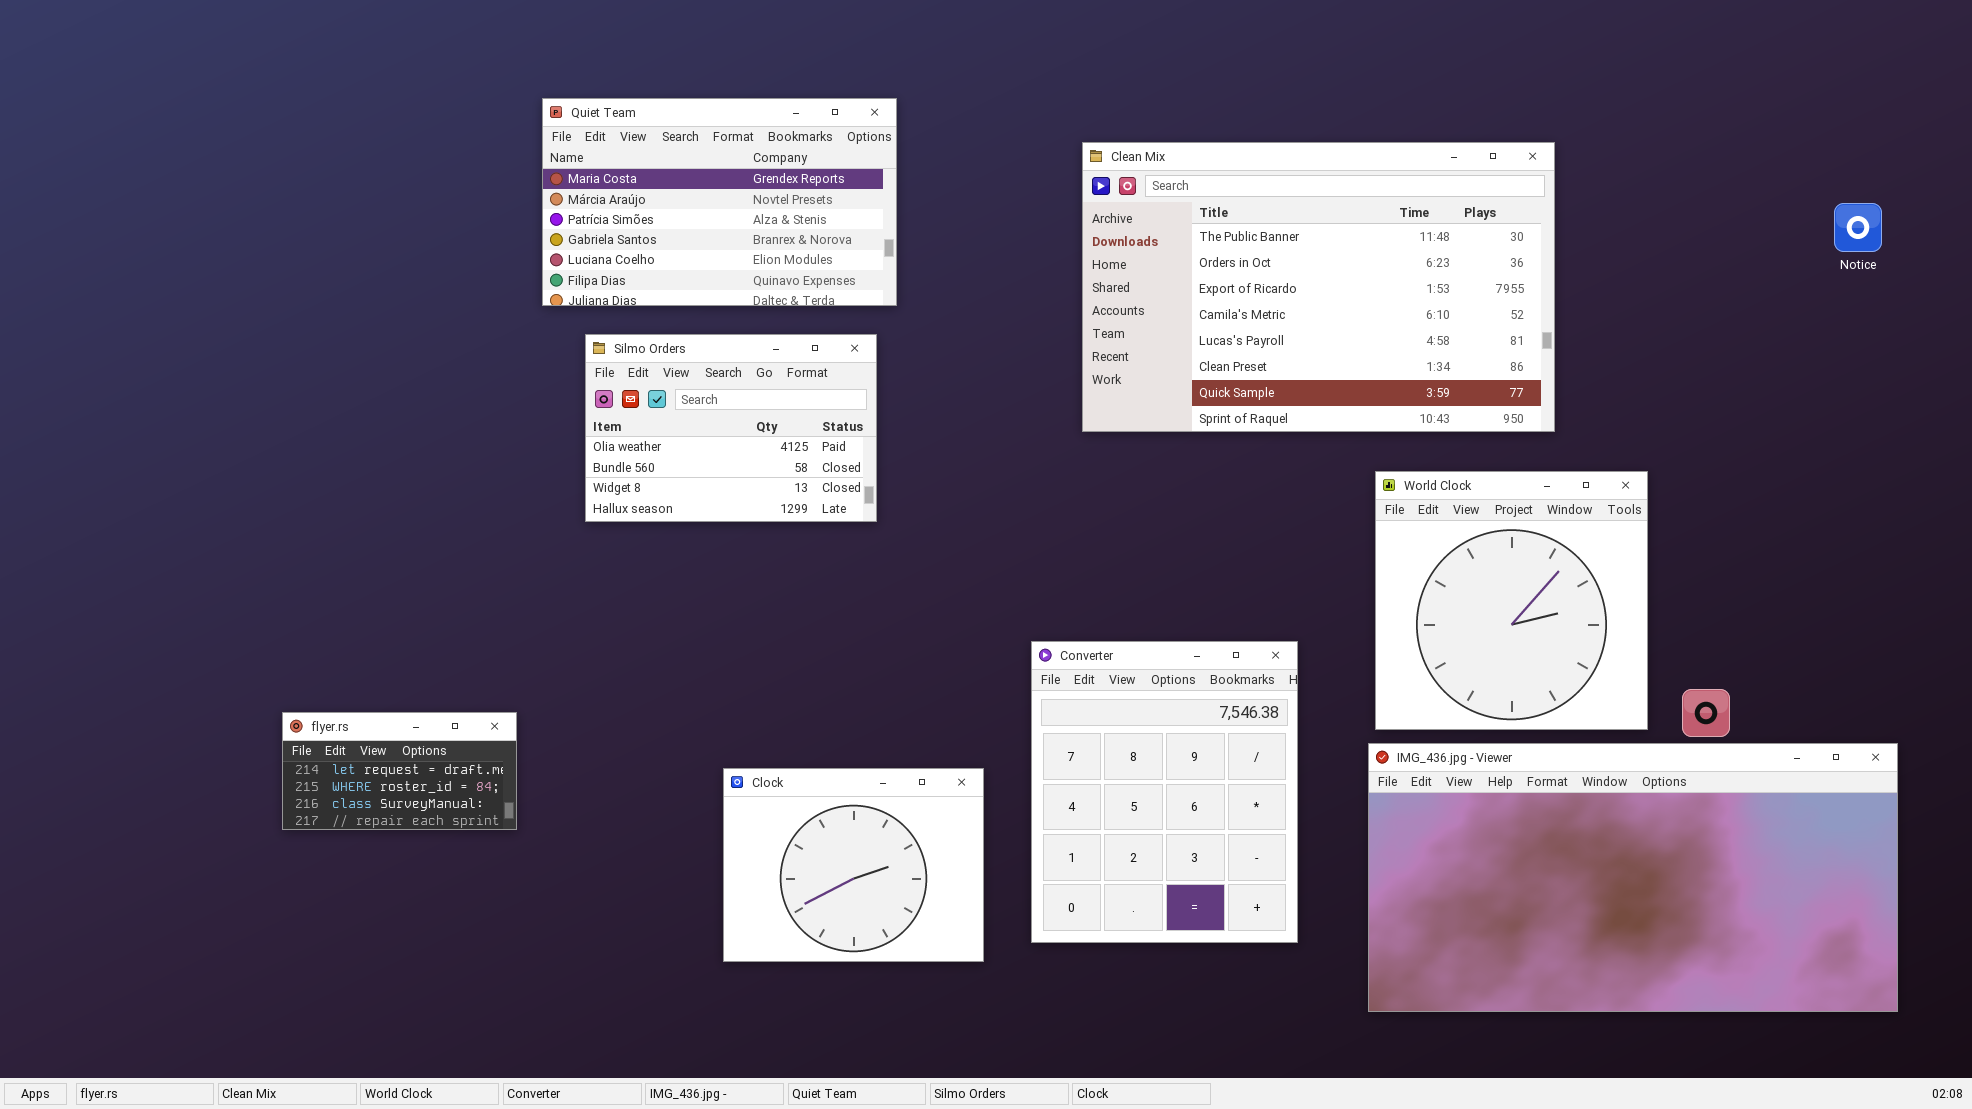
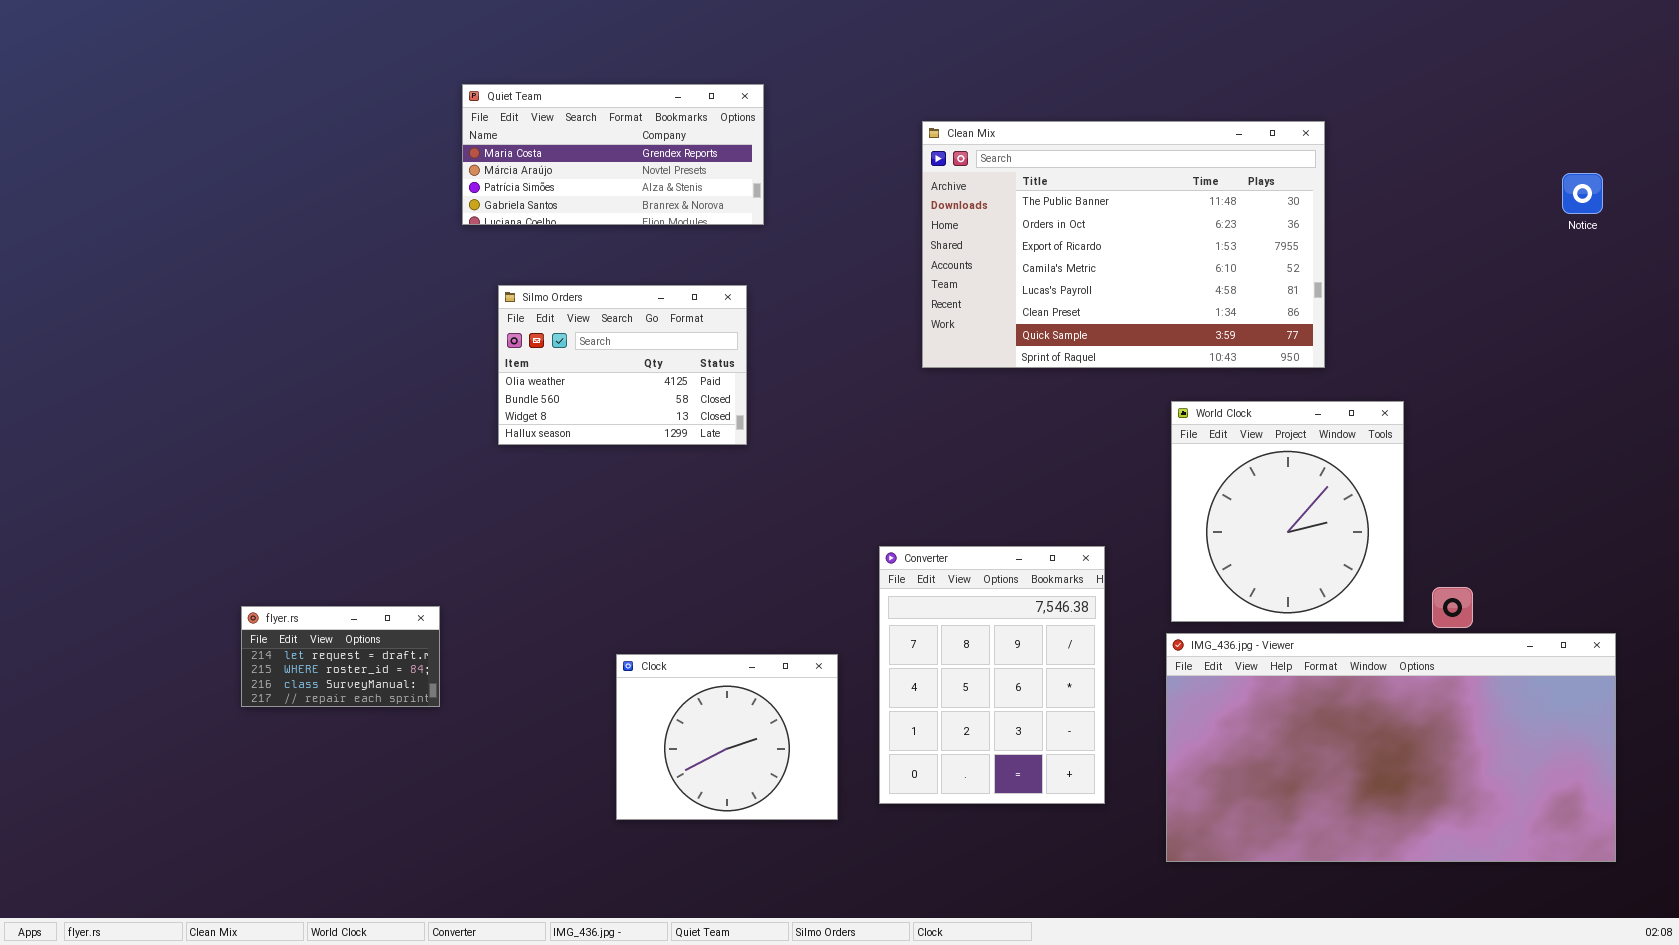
Quiet Team: [542,98,897,306] -> [462,84,764,225], resized

